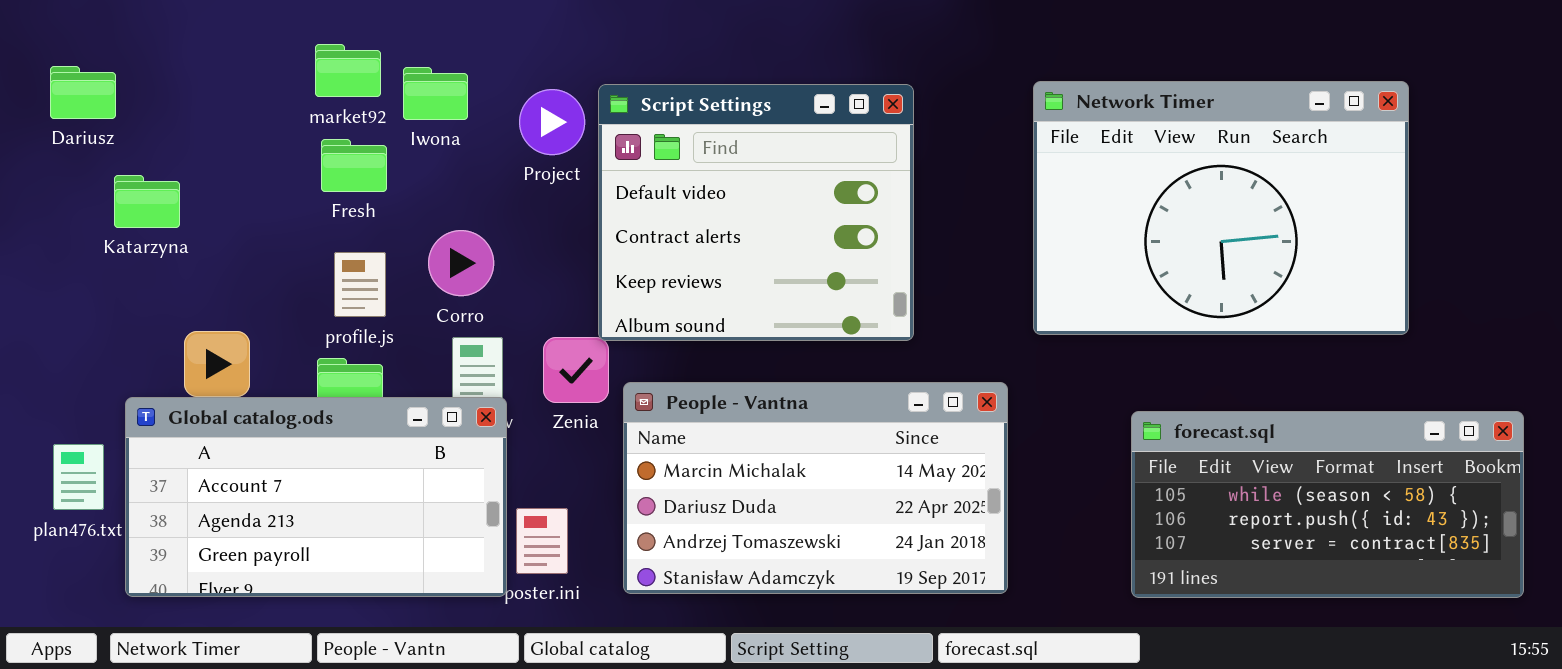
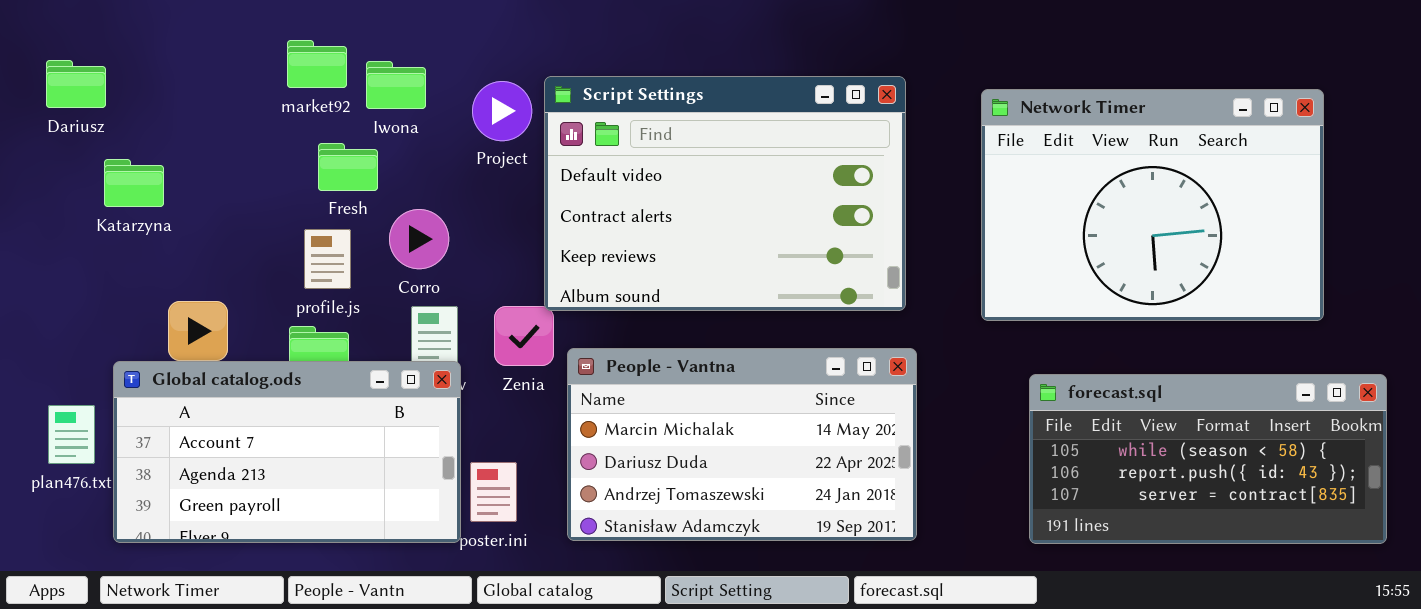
Network Timer: [1033,81,1409,335] -> [981,89,1324,321], moved
Script Settings: [598,84,914,341] -> [544,76,906,311], resized
Fresh: [321,139,387,192] -> [318,143,378,191], moved

